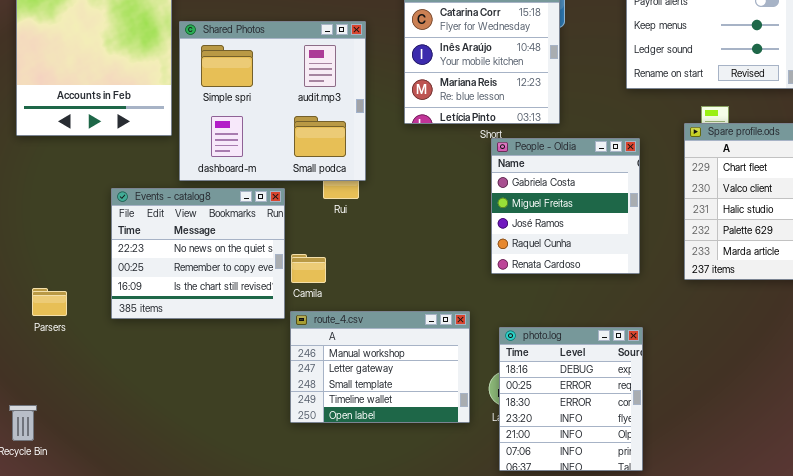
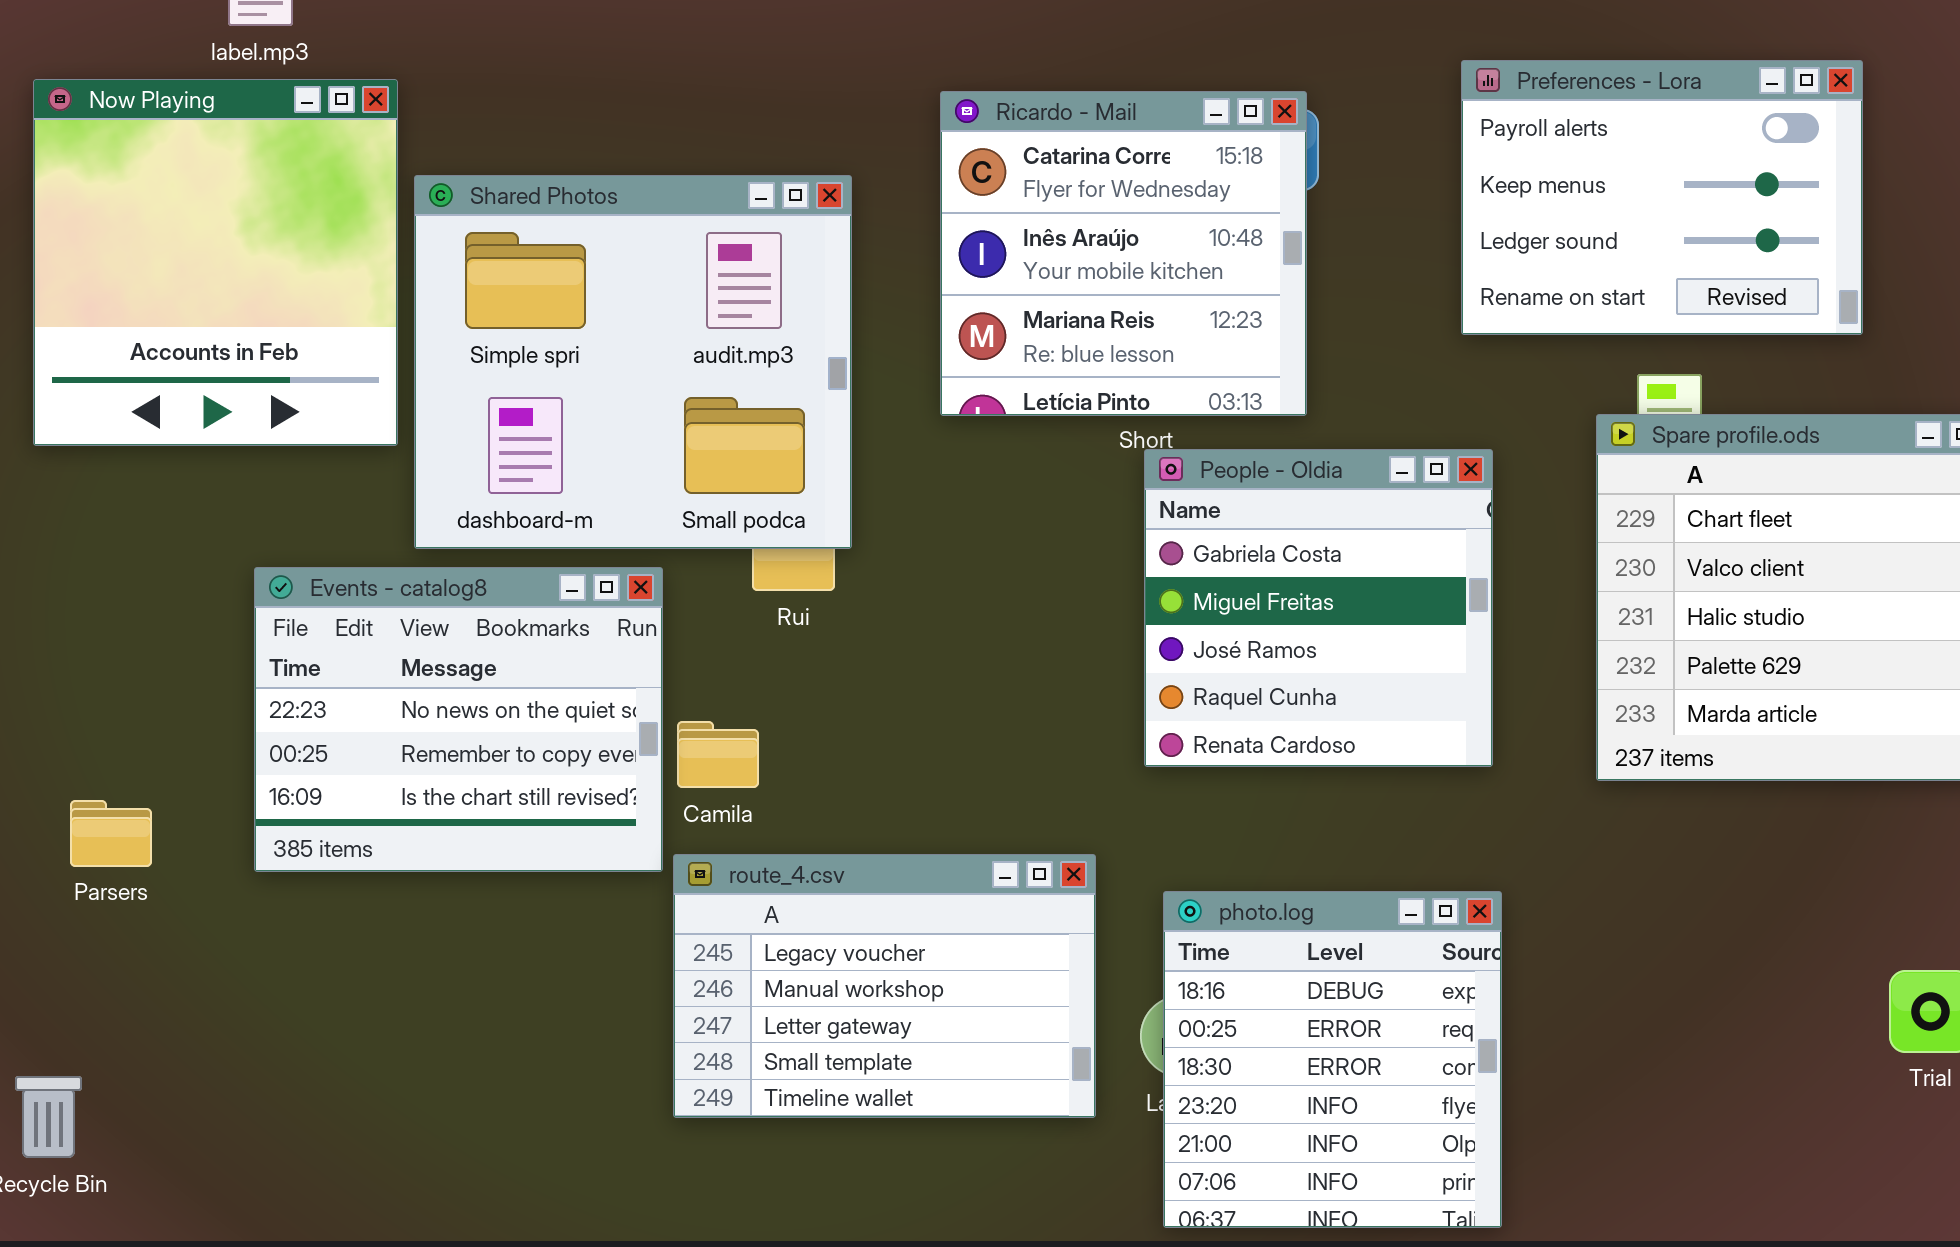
route_4.csv: [290,311,470,423] -> [673,854,1096,1118], scrolled up 1 row

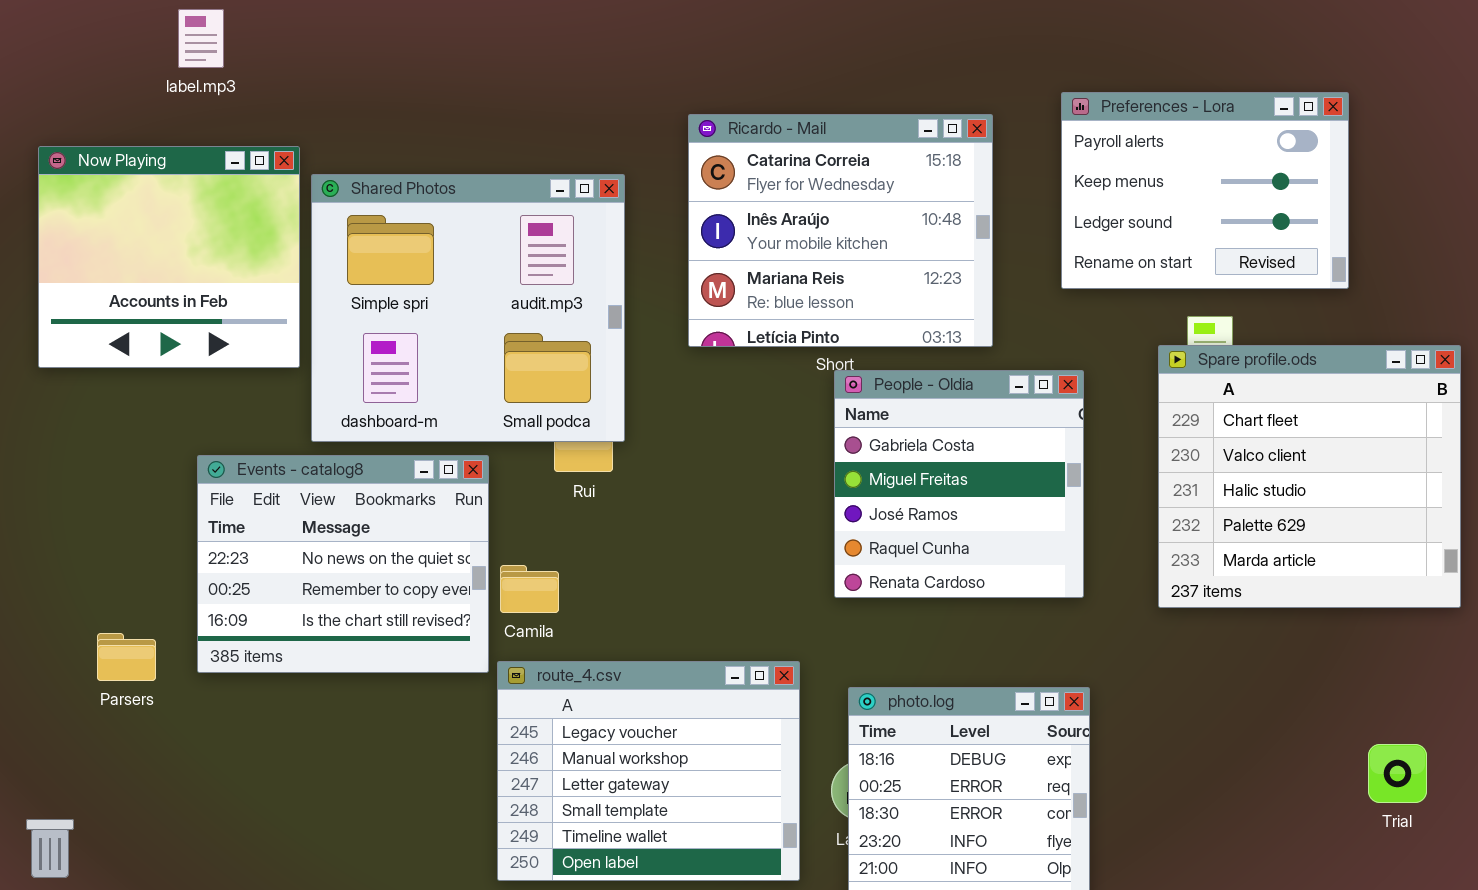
Now Playing: [33,79,398,446] -> [38,146,300,368], resized
Ricardo - Mail: [940,91,1307,416] -> [688,114,993,347], resized
Parsers: [70,800,152,867] -> [97,633,156,681], moved
route_4.csv: [673,854,1096,1118] -> [497,661,800,881], resized

